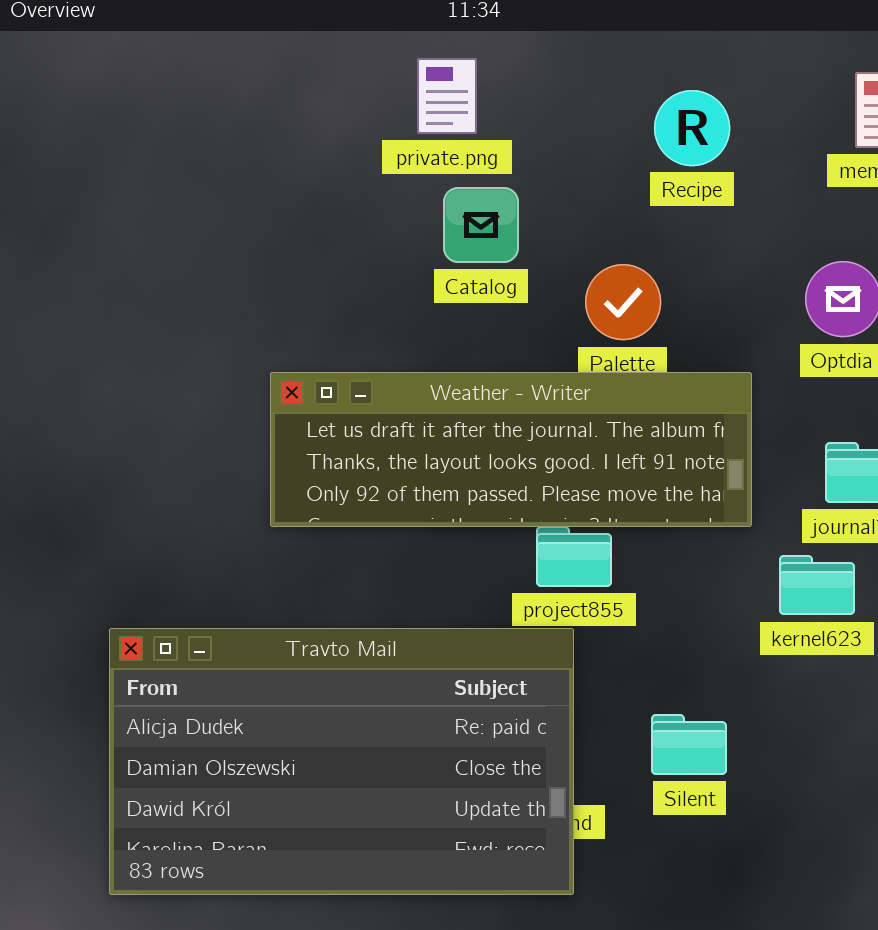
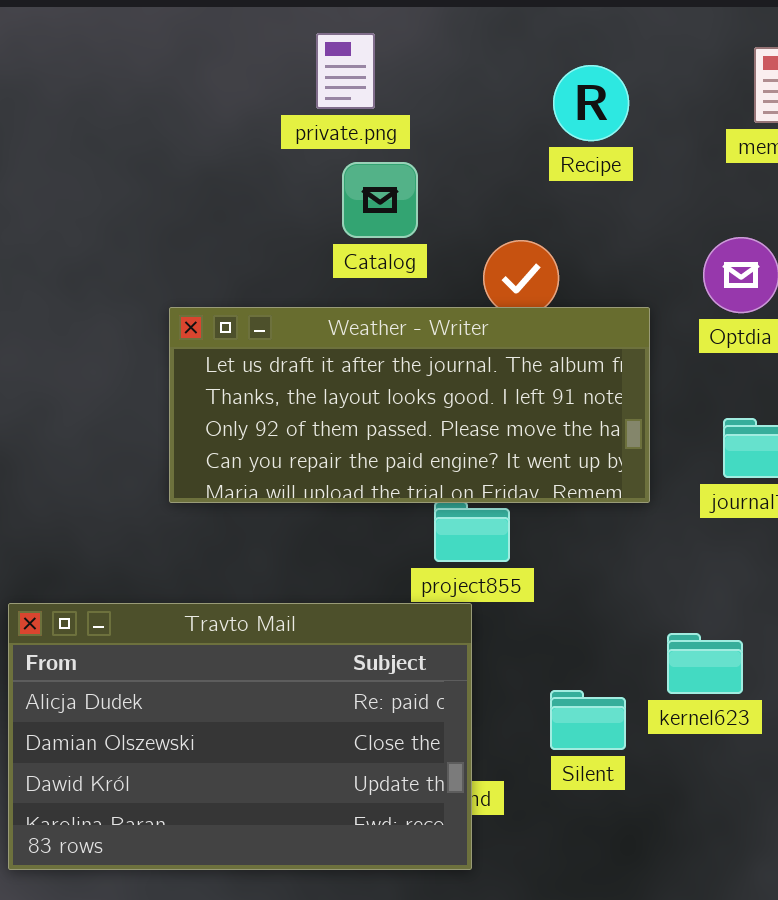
Weather - Writer: [270,372,752,527] -> [169,307,650,503], resized
kernel623: [779,555,855,615] -> [667,633,743,694], moved

